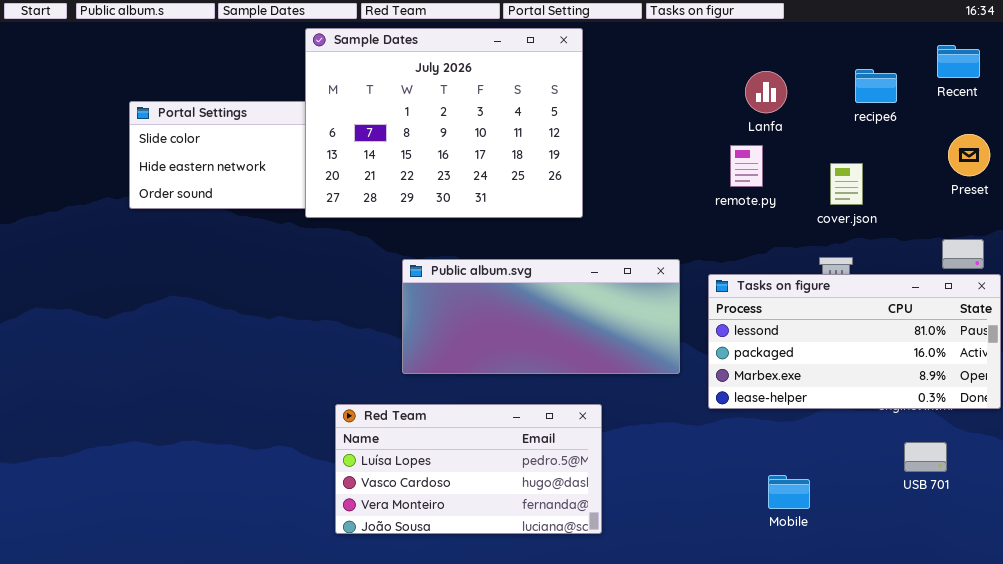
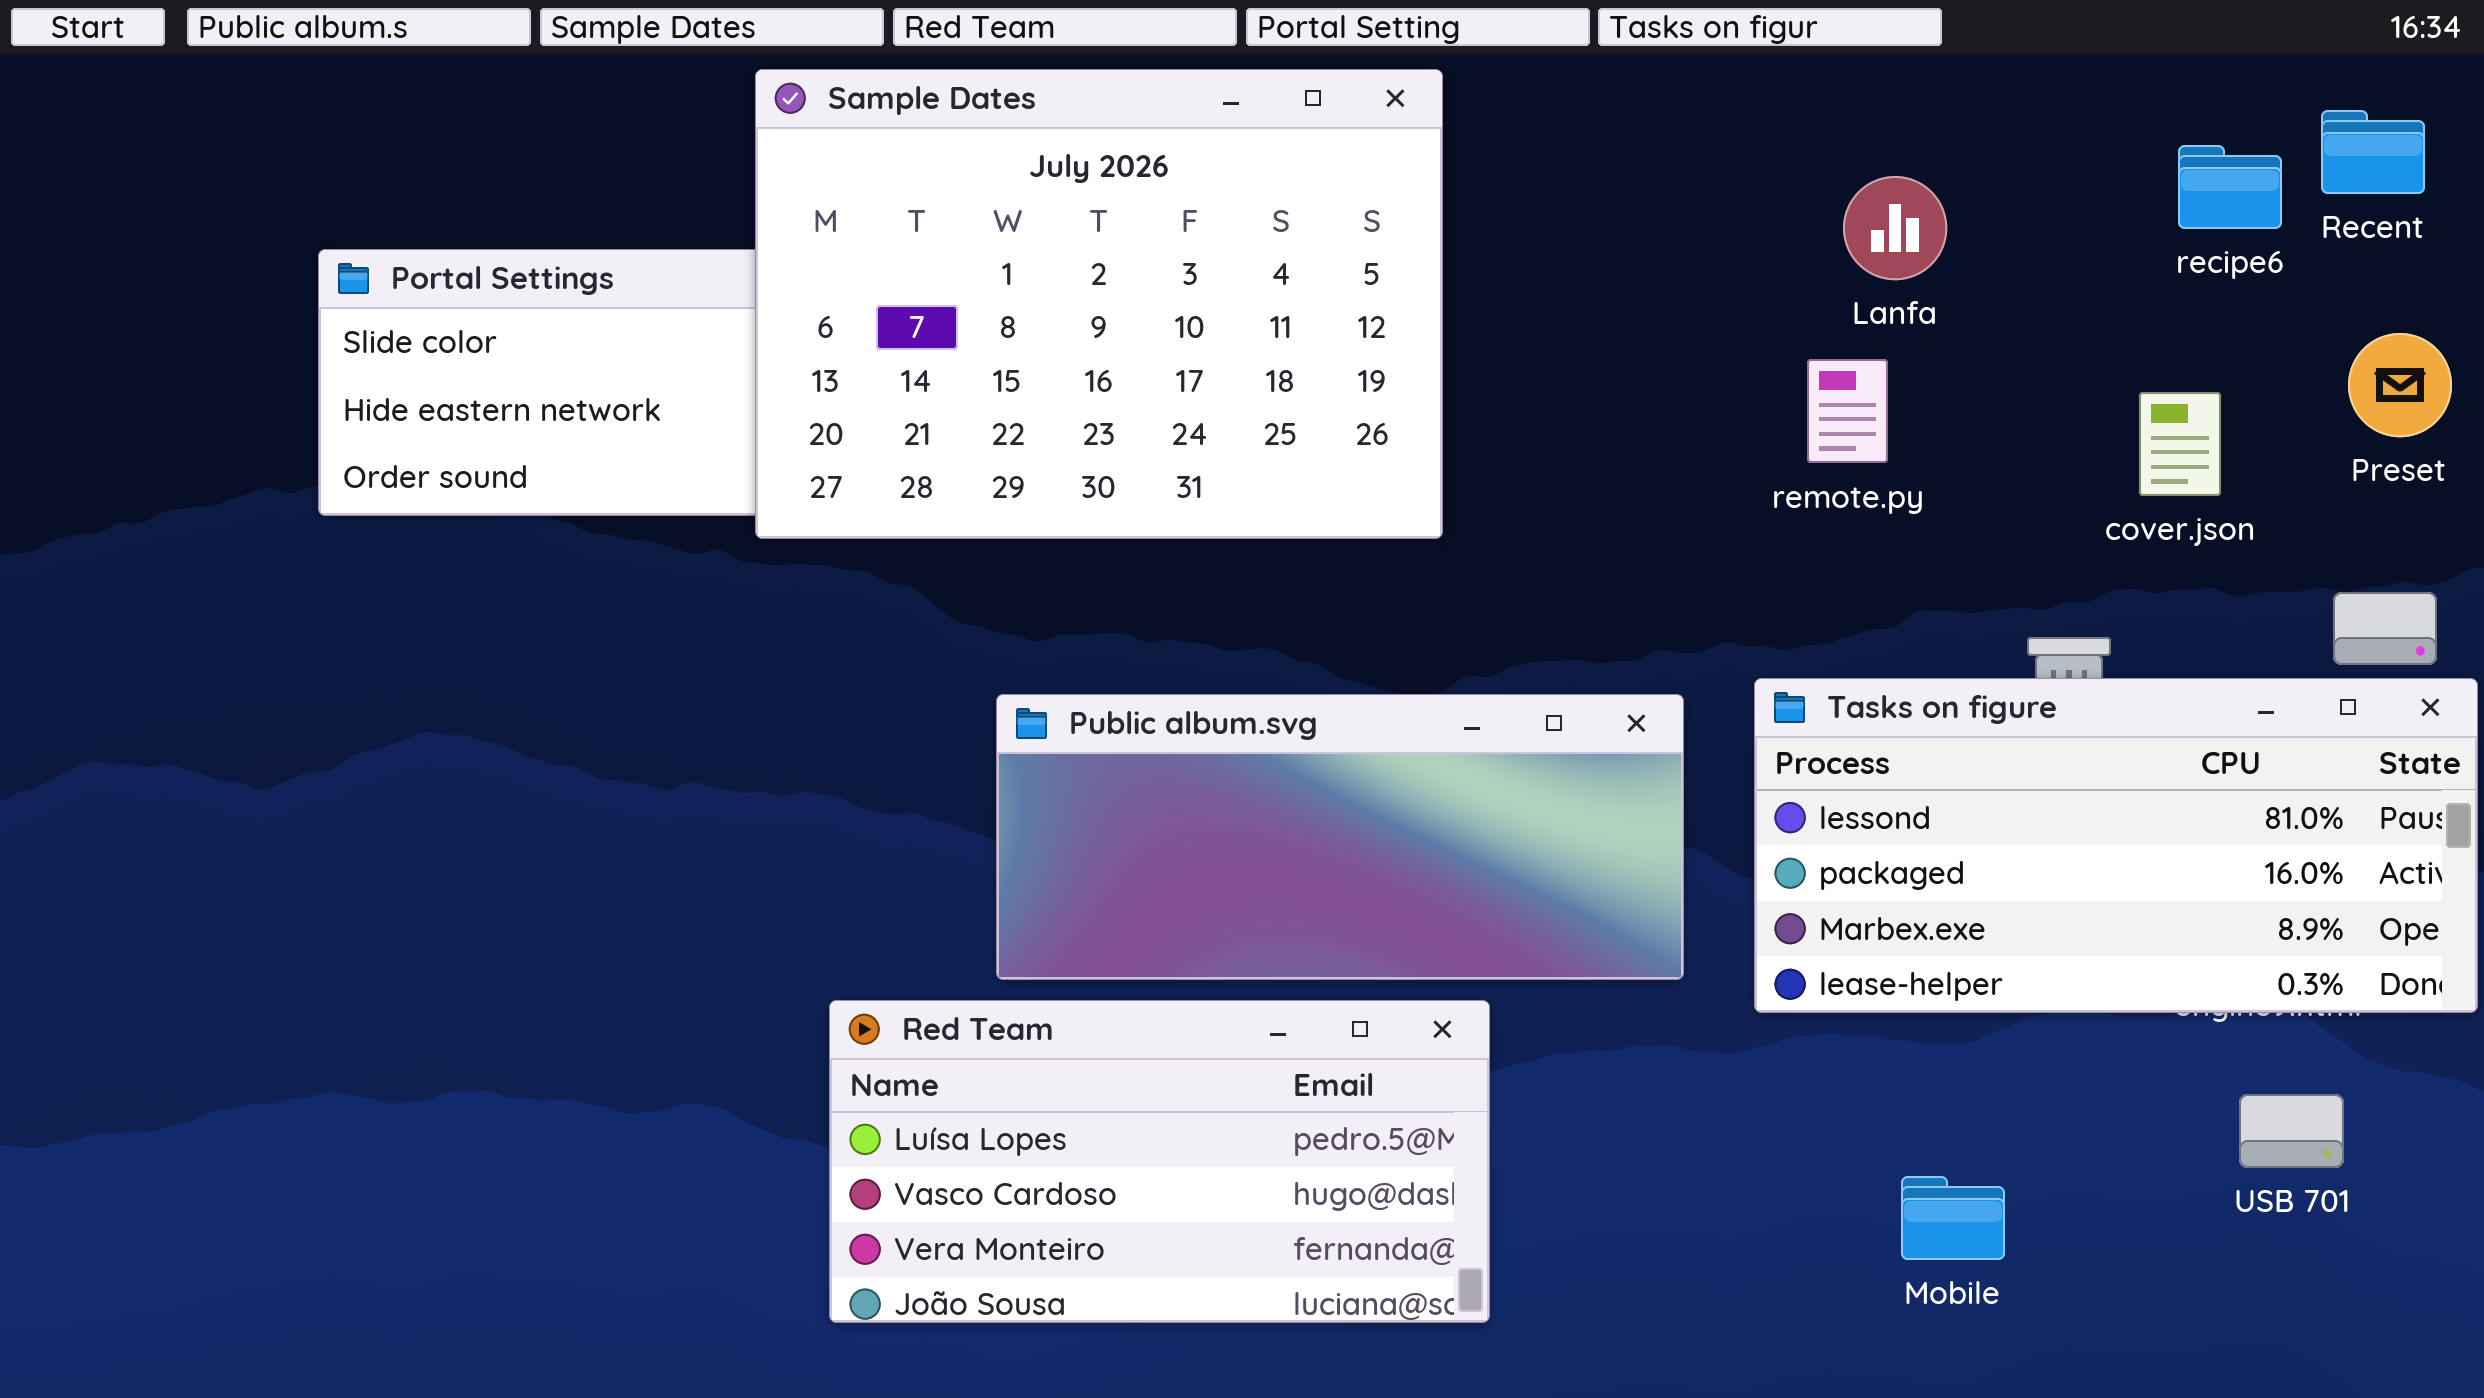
recipe6: [855,69,897,103] -> [2178,145,2282,229], moved
cover.json: [830,163,863,205] -> [2139,392,2221,496], moved
Public album.svg: [402,259,680,374] -> [996,694,1684,980], moved

